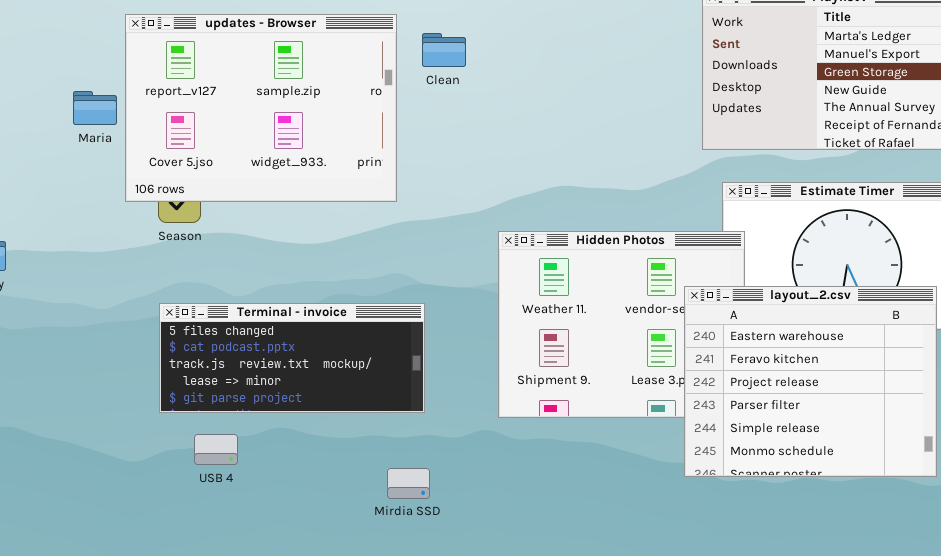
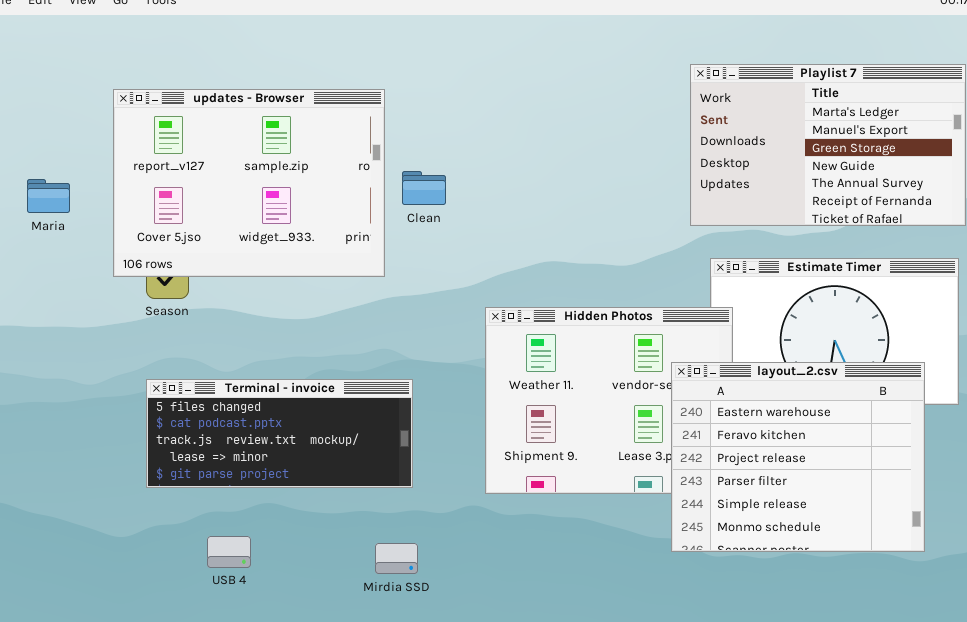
Clean: [422,33,466,67] -> [402,171,446,205], moved
Maria: [73,91,117,125] -> [27,179,70,213], moved
USB 4: [194,434,238,465] -> [207,536,251,568], moved

